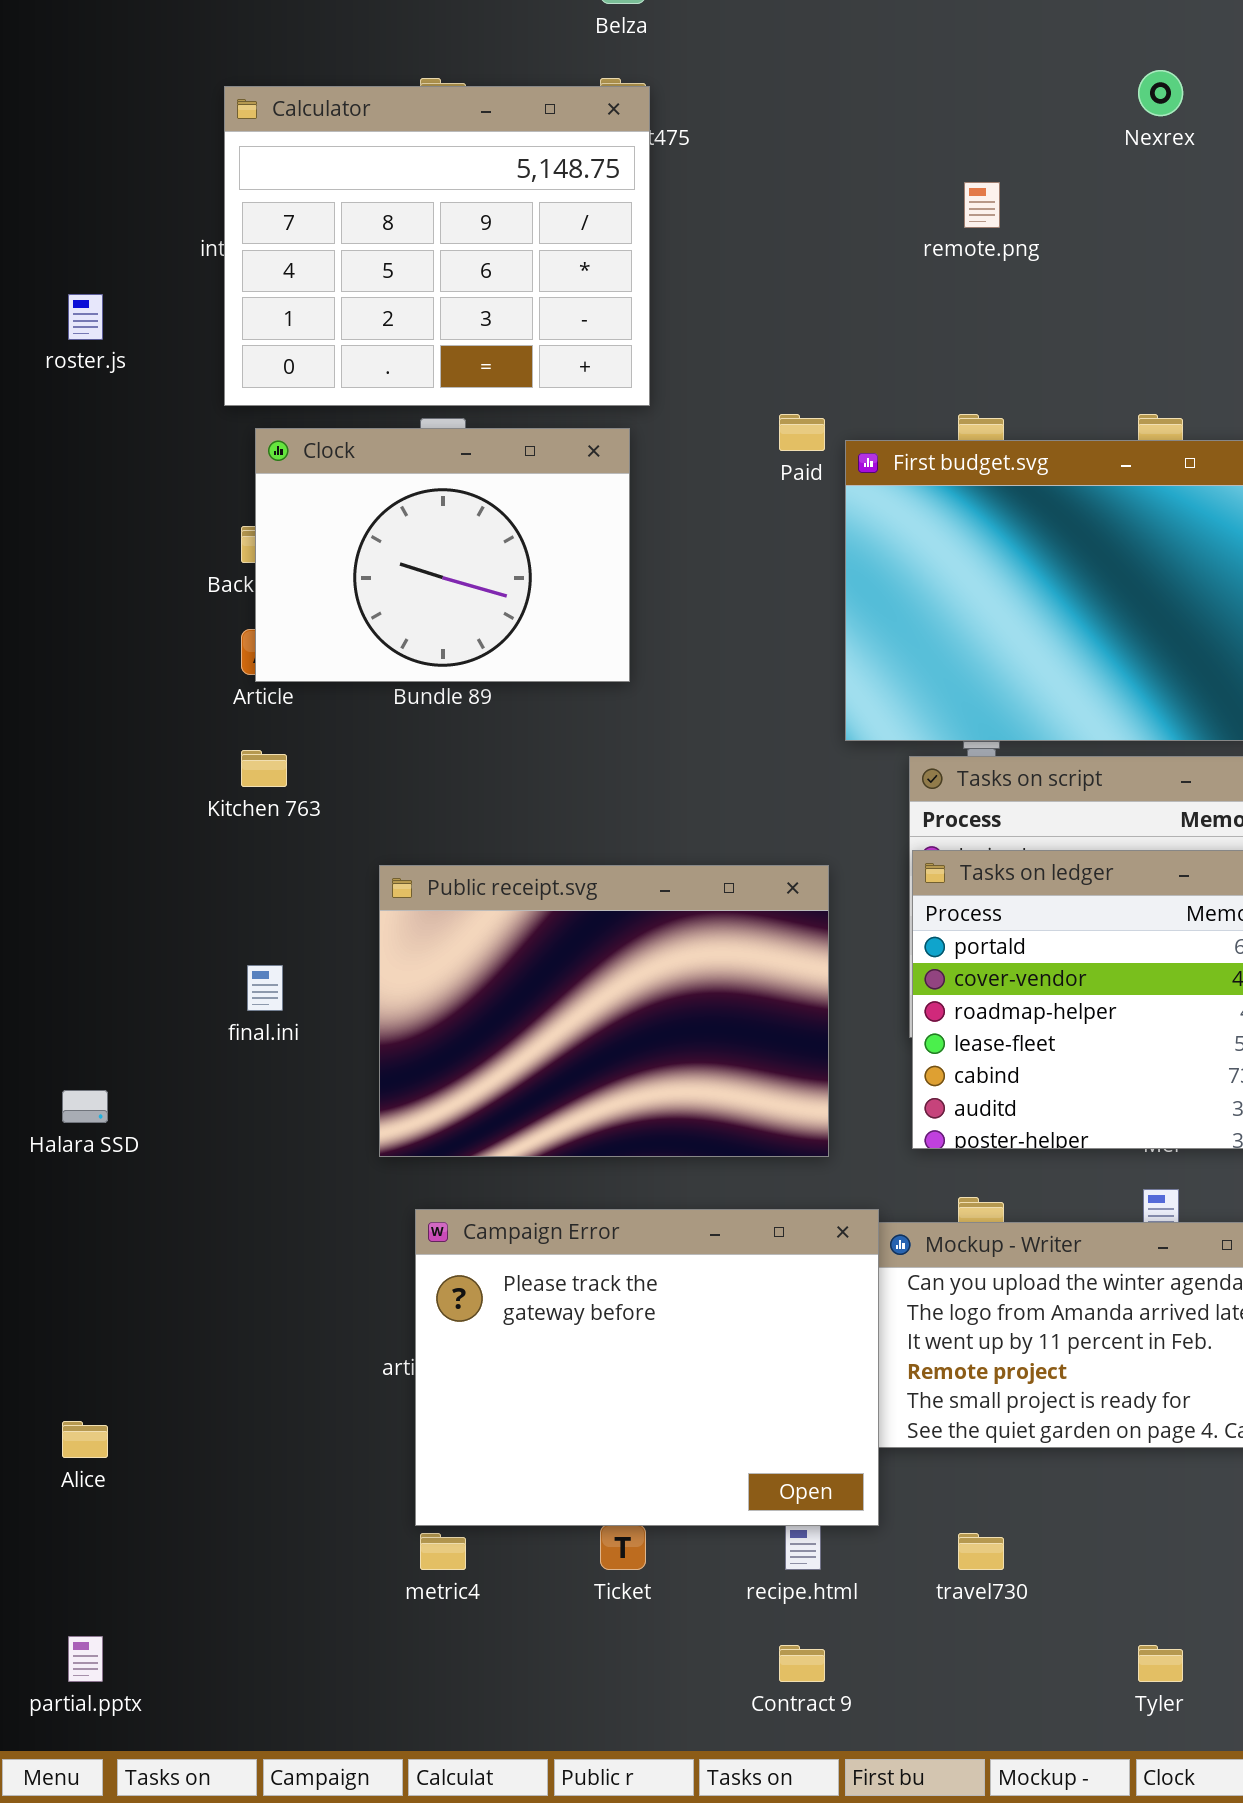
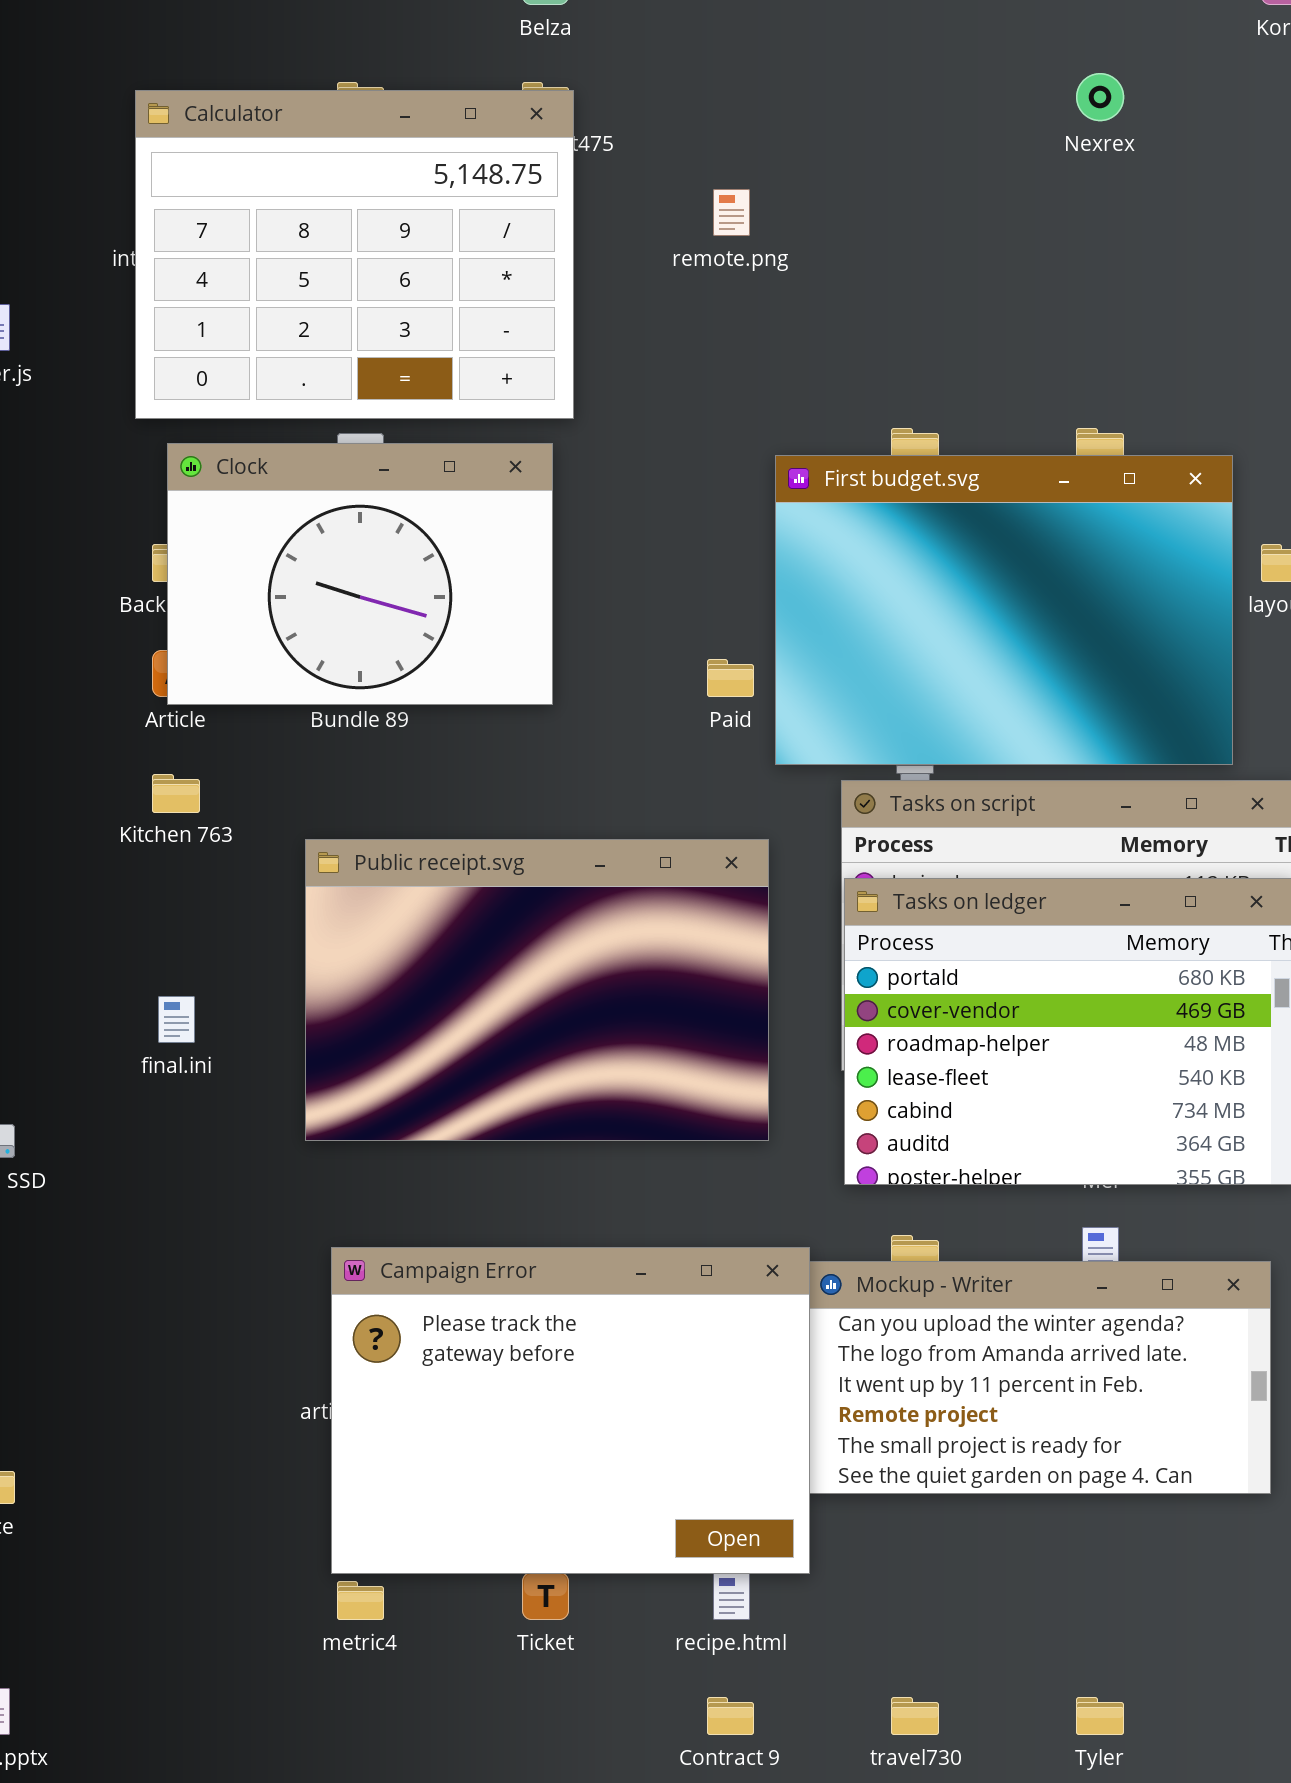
remote.png: [964,182,1000,228] -> [713,189,750,236], moved
Paid: [779,414,825,451] -> [707,659,754,697], moved
Public receipt.svg: [379,865,829,1157] -> [305,839,769,1141], moved
travel730: [958,1533,1004,1570] -> [891,1697,939,1735], moved

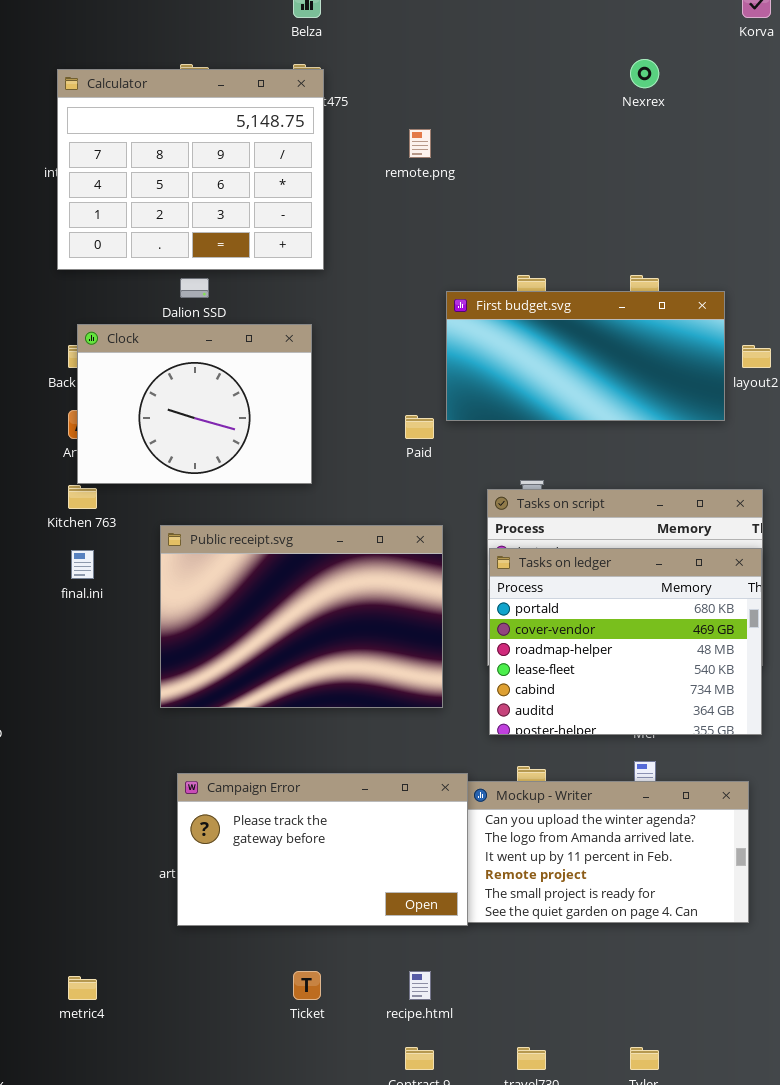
Clock: [167,443,553,705] -> [77,324,312,484], moved
First budget.svg: [775,455,1233,765] -> [446,291,725,421], resized
final.ini: [158,996,195,1043] -> [71,550,94,579], moved
Campaign Error: [331,1247,810,1574] -> [177,773,468,926], resized
metric4: [337,1581,384,1620] -> [68,976,97,1000], moved

